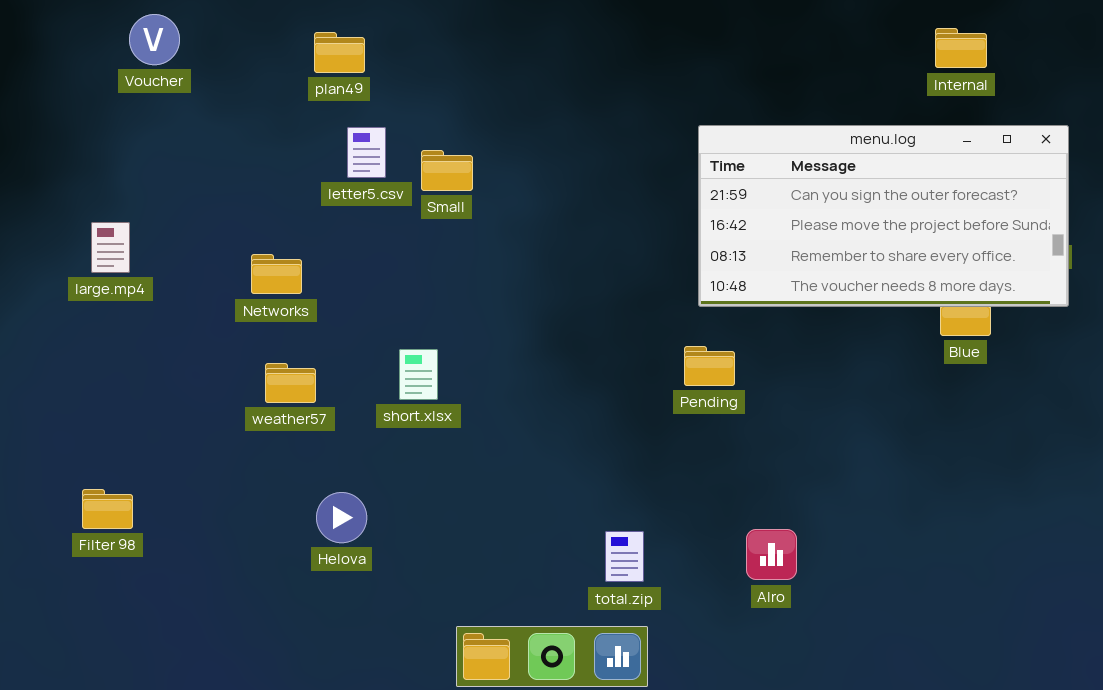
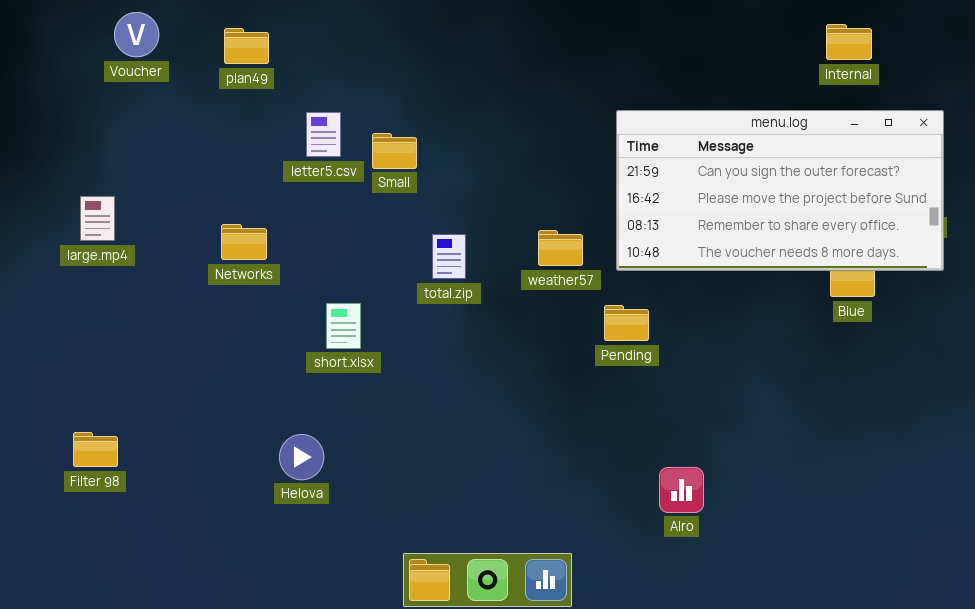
plan49: [314,32,365,73] -> [224,28,269,64], moved
short.xlsx: [399,349,438,400] -> [326,303,361,349], moved
weather57: [265,363,316,403] -> [538,230,583,266], moved
total.zip: [605,531,644,582] -> [432,234,466,279], moved

